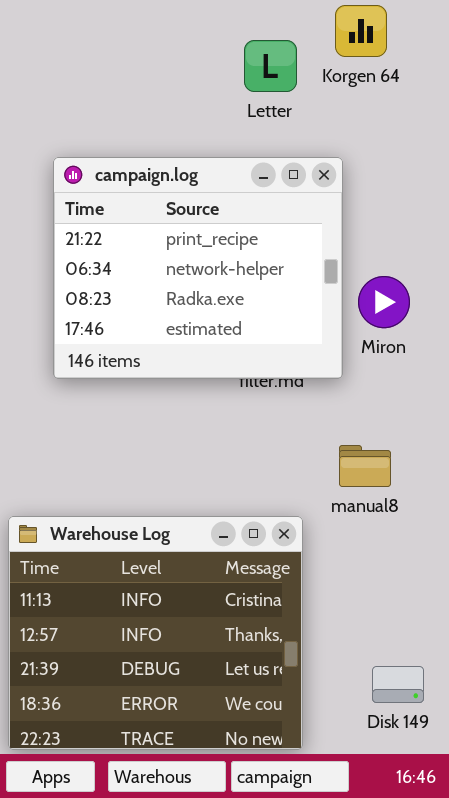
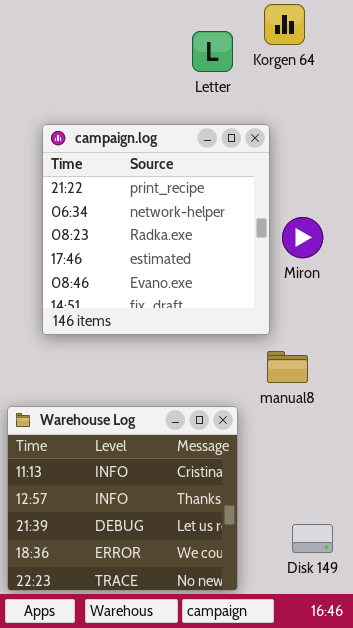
campaign.log: [53,157,343,379] -> [42,124,270,335], resized

